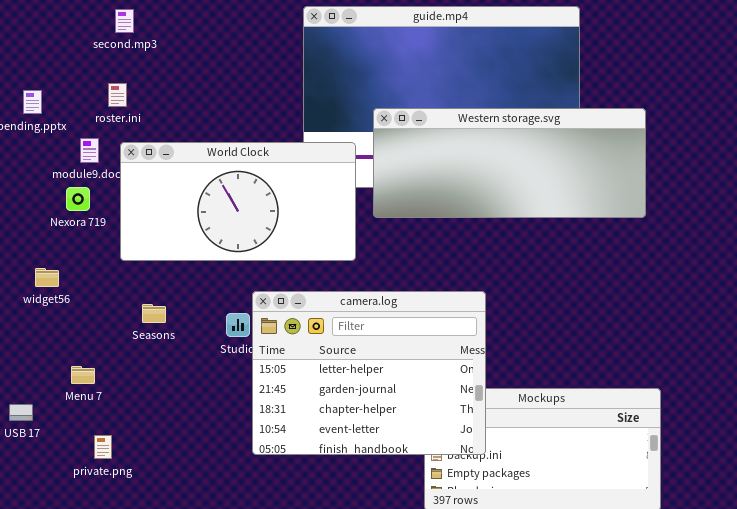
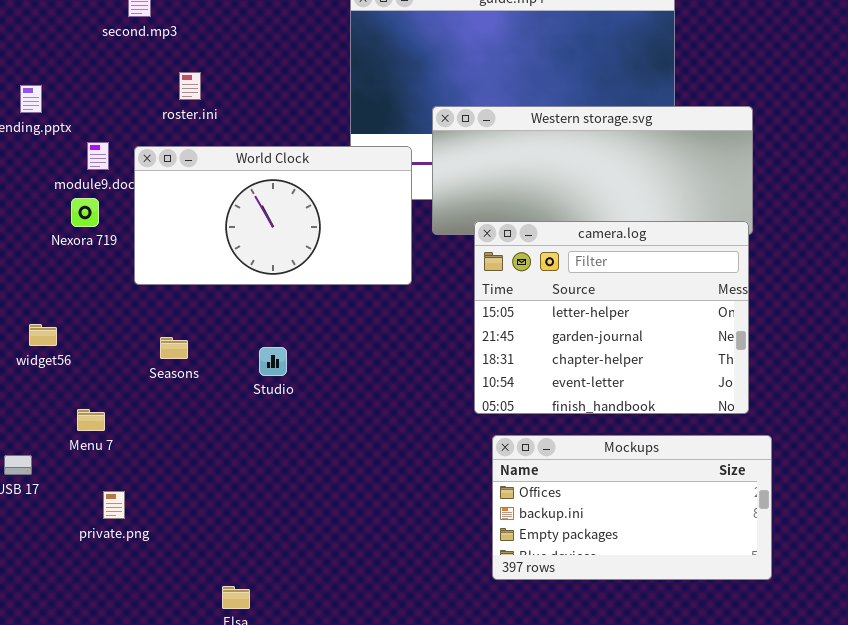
roster.ini: [108,83,127,107] -> [179,72,201,100], moved
widget56: [35,268,59,287] -> [29,324,57,346], moved
camera.log: [252,291,486,455] -> [474,221,749,414], moved

